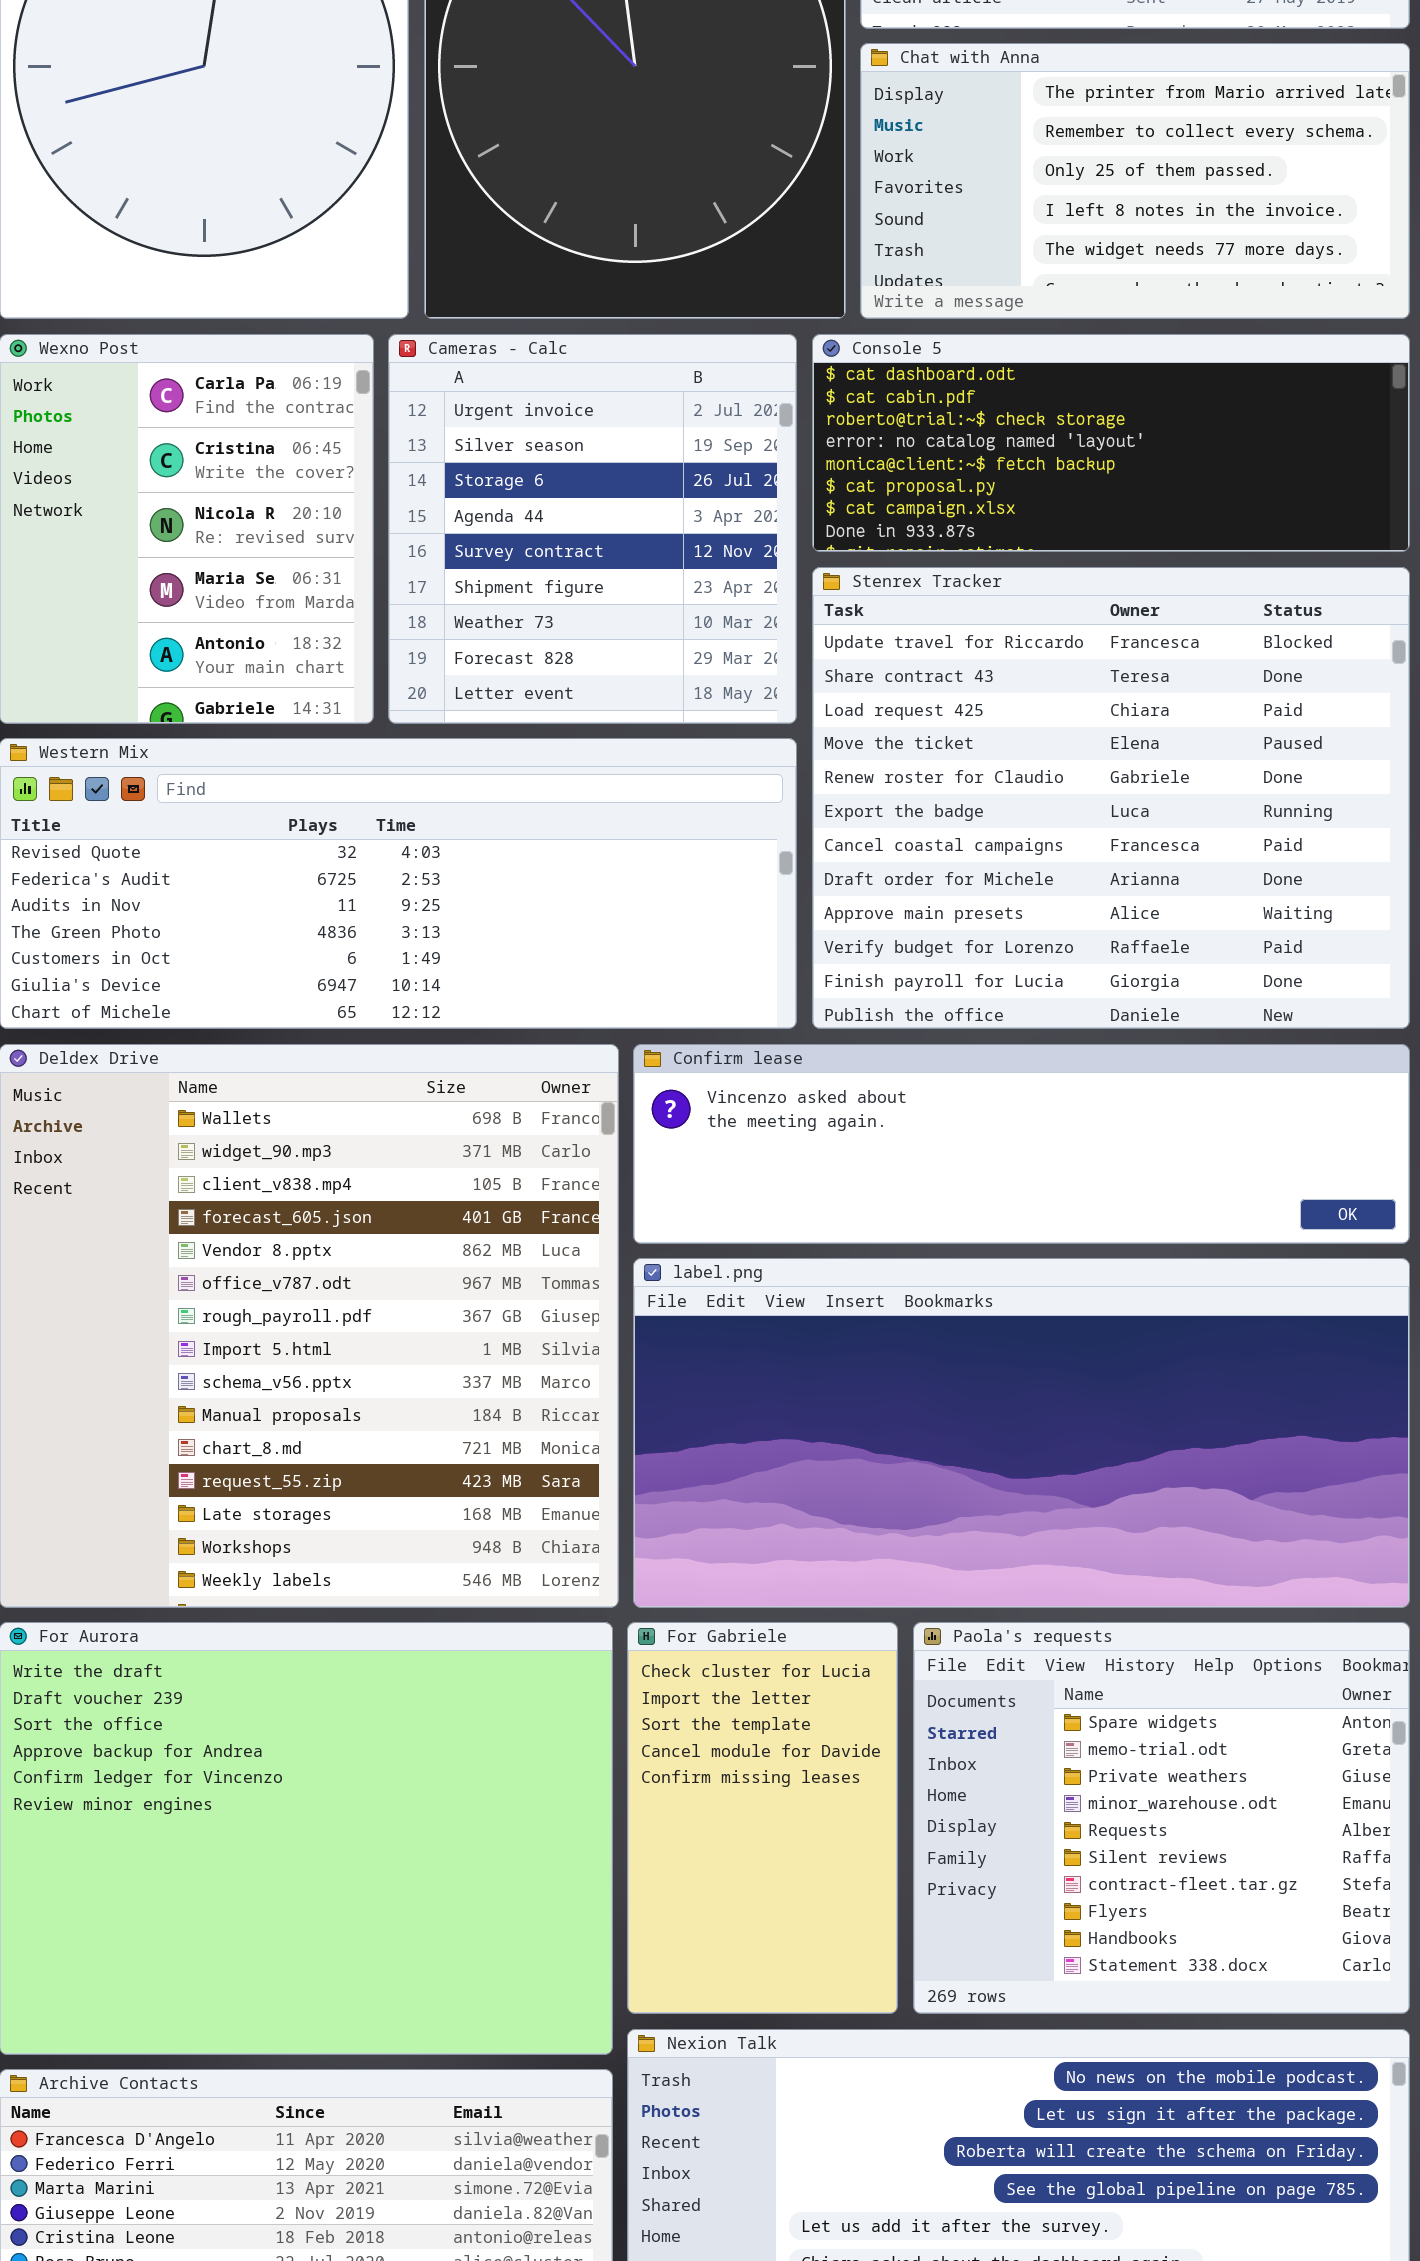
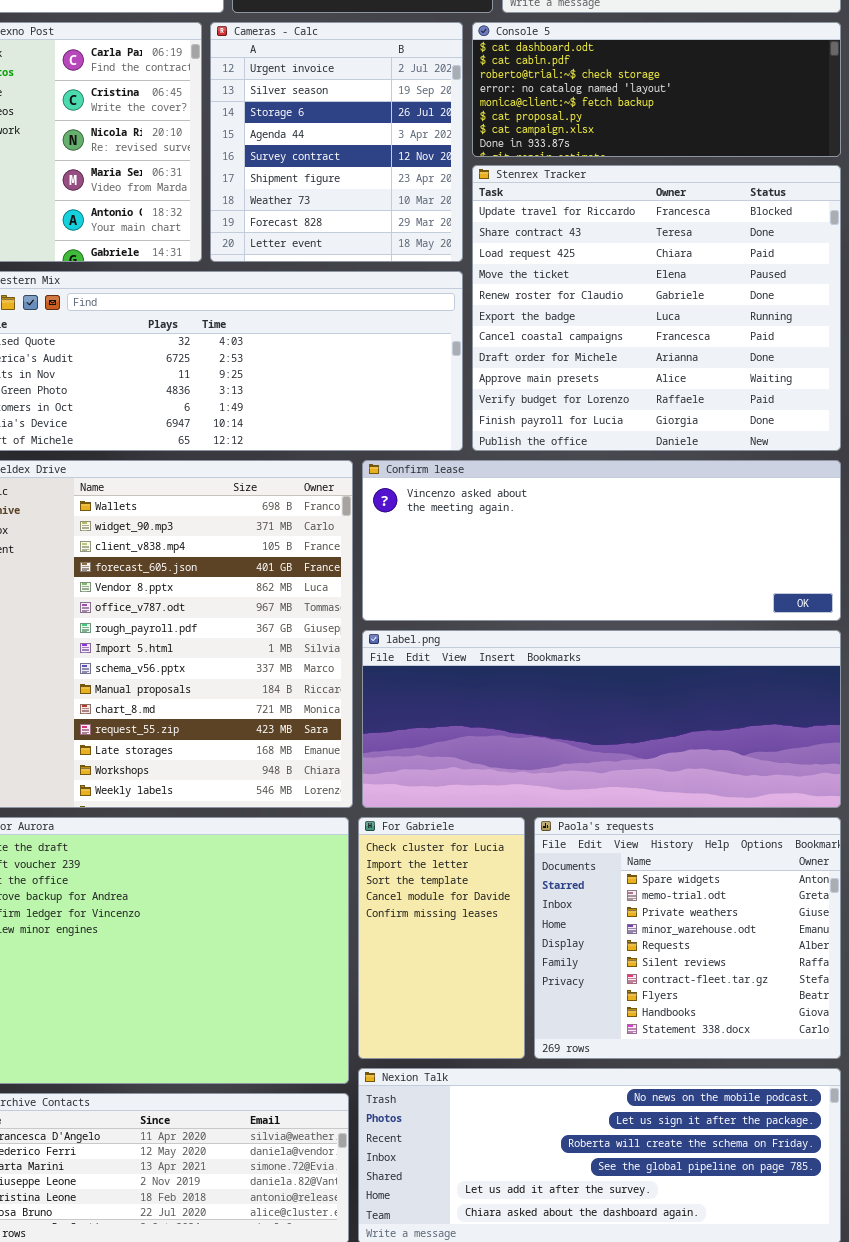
Confirm lease: [633,1044,1410,1244] -> [362,460,841,621], resized
label.png: [633,1258,1410,1608] -> [362,630,841,808], resized

